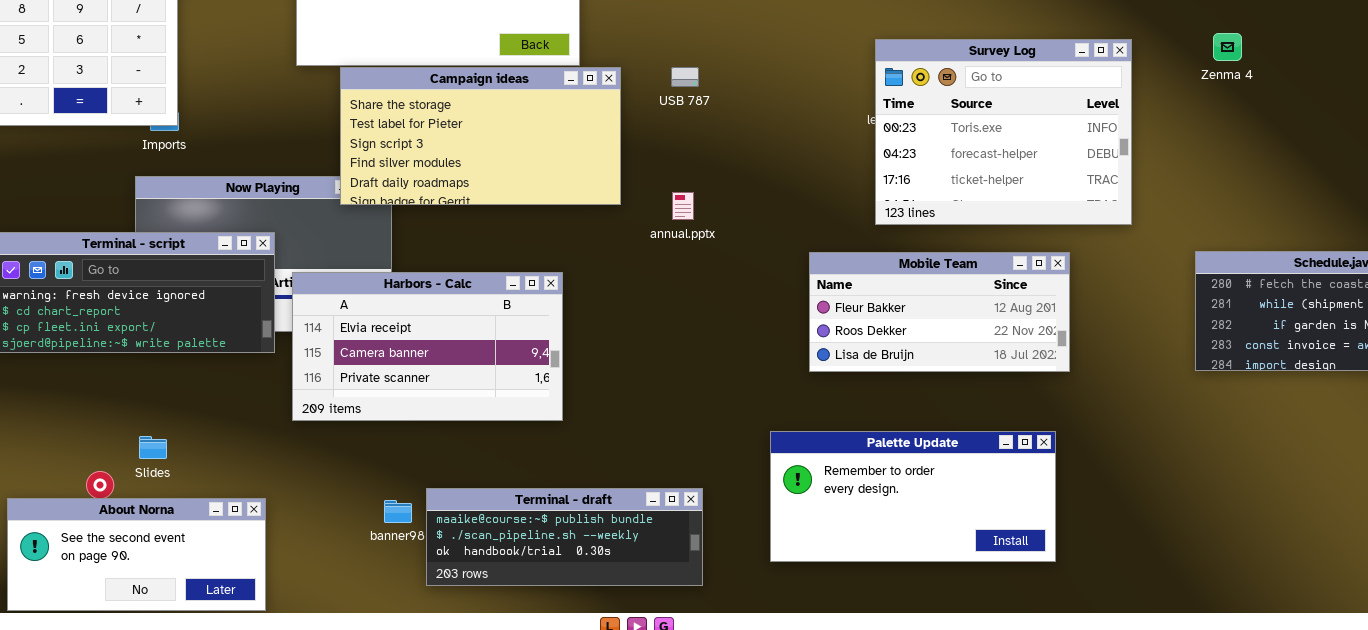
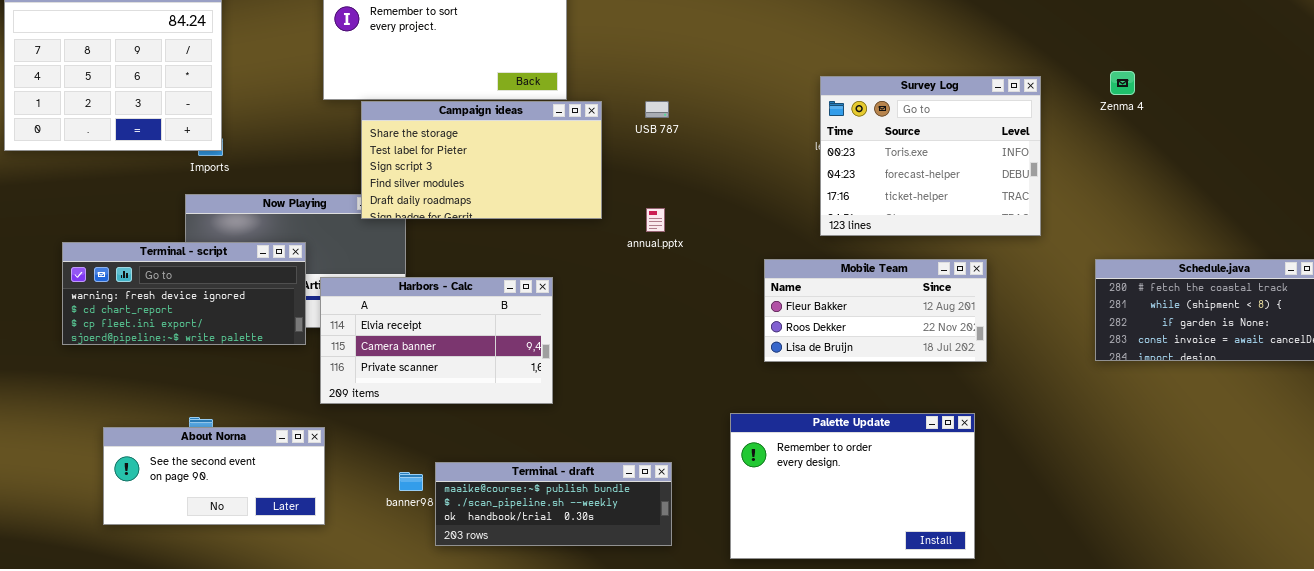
Palette Update: [770,431,1056,562] -> [730,413,975,559], resized
About Norna: [7,498,266,611] -> [103,427,325,525], moved

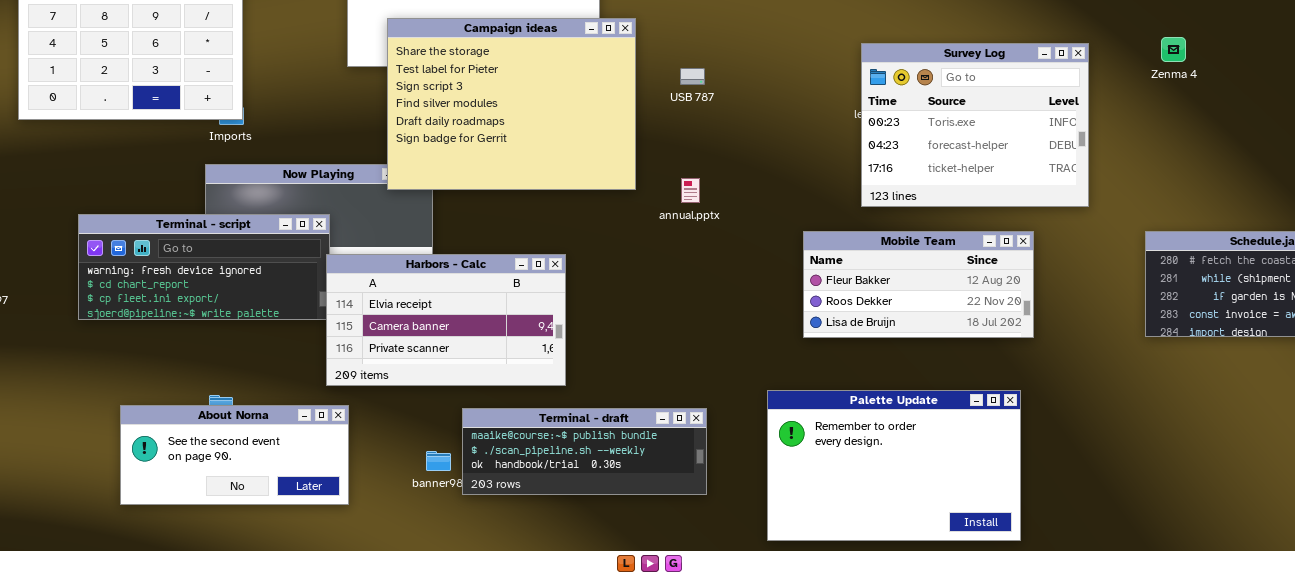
Campaign ideas: [361,101,602,219] -> [387,18,636,190], resized
Harbors - Calc: [320,277,553,404] -> [326,254,566,386], moved
Terminal - draft: [435,462,672,546] -> [462,408,707,495], moved

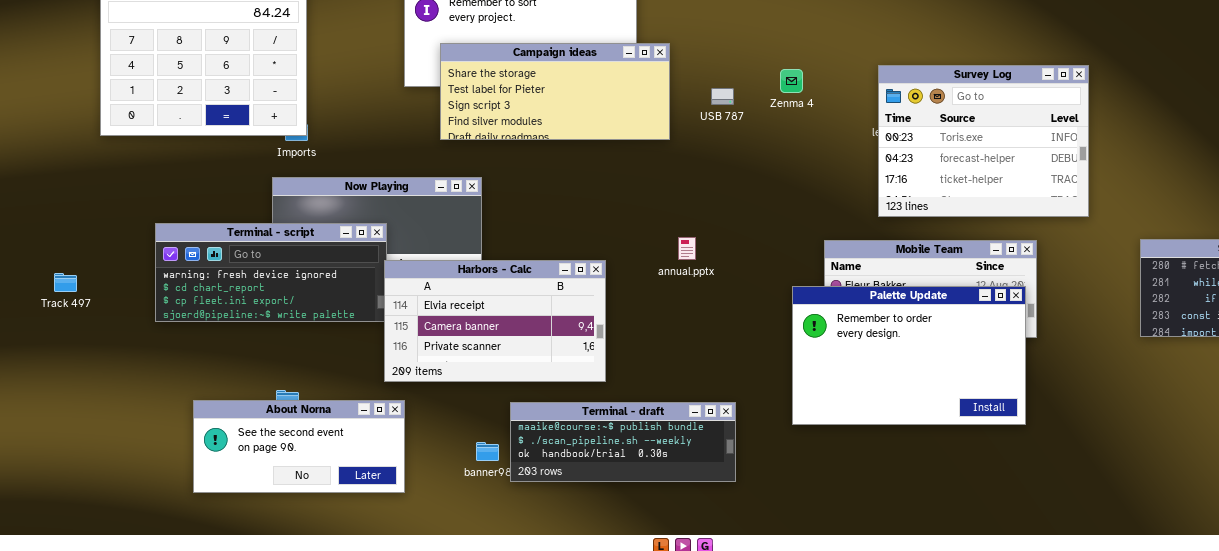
Campaign ideas: [387,18,636,190] -> [440,43,670,140], resized
Zenma 4: [1161,37,1186,62] -> [780,69,803,93], moved
annual.pptx: [681,178,700,203] -> [678,237,696,260], moved
Palette Update: [767,390,1021,541] -> [792,286,1026,425], moved

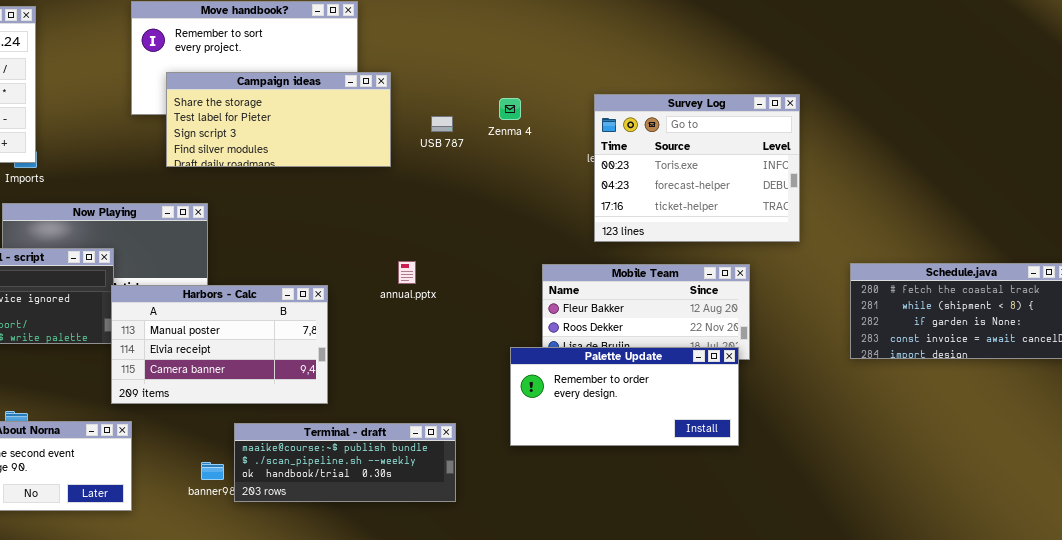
Harbors - Calc: [384,260,606,382] -> [111,285,328,404], scrolled up 1 row
Palette Update: [792,286,1026,425] -> [510,347,739,446], resized

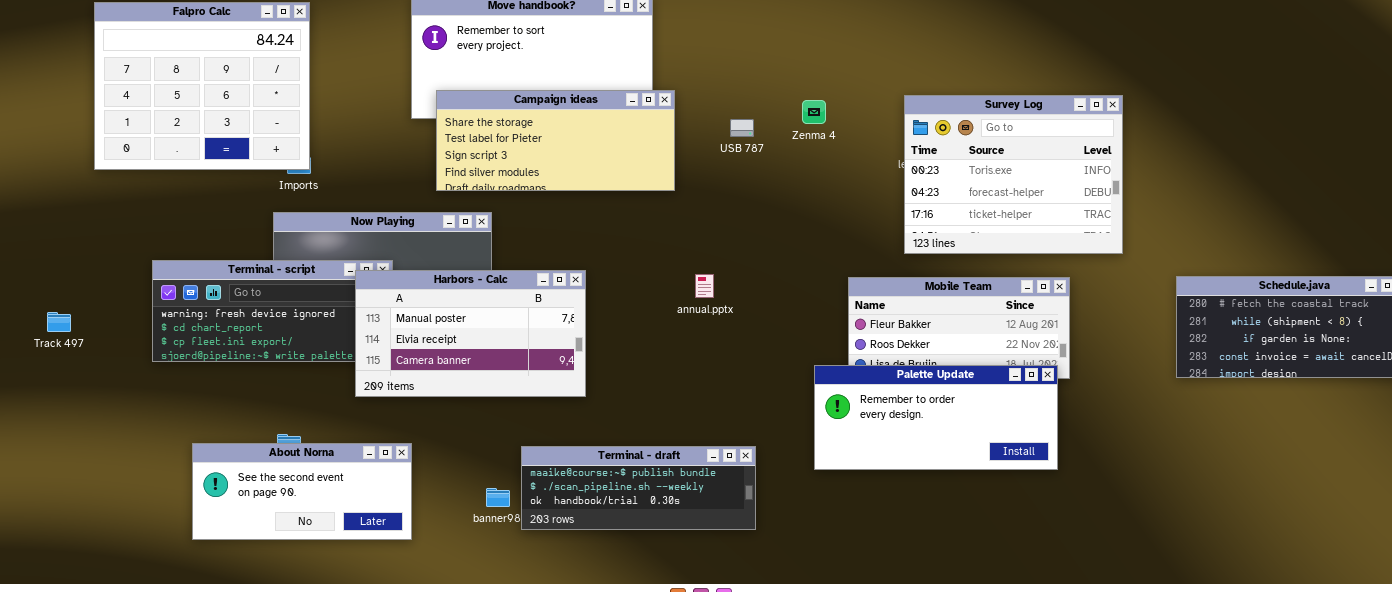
Campaign ideas: [166,72,391,167] -> [436,90,675,191], moved
Harbors - Calc: [111,285,328,404] -> [355,270,586,397], moved

